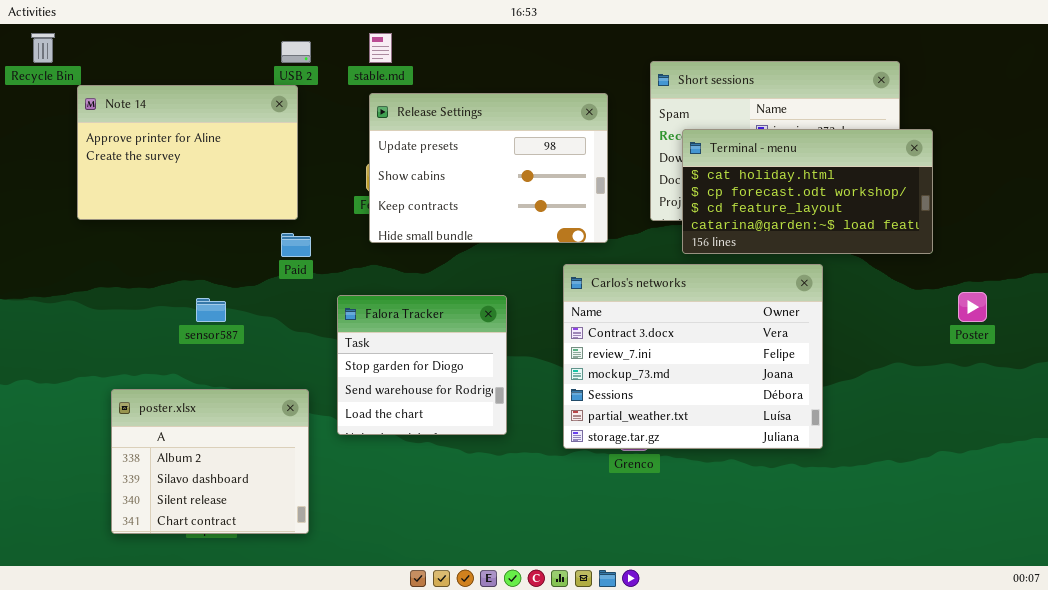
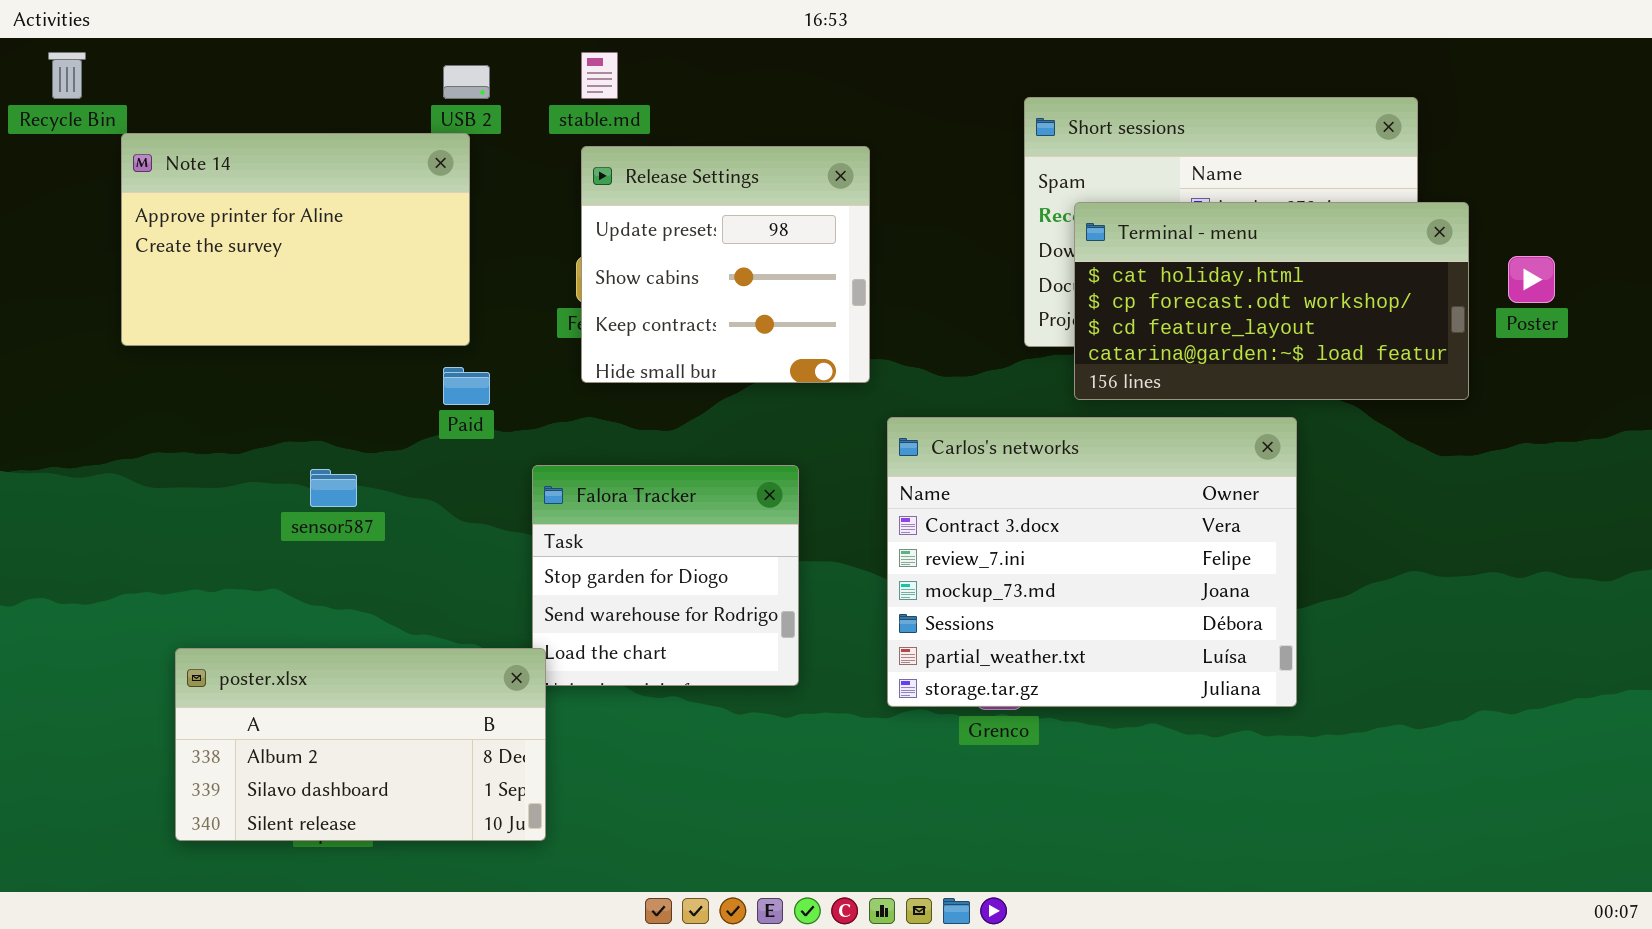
Release Settings: [369,93,608,243] -> [581,146,870,383], resized
Poster: [958,292,987,322] -> [1508,256,1555,303], moved
poster.xlsx: [111,389,309,534] -> [175,648,546,841], resized

